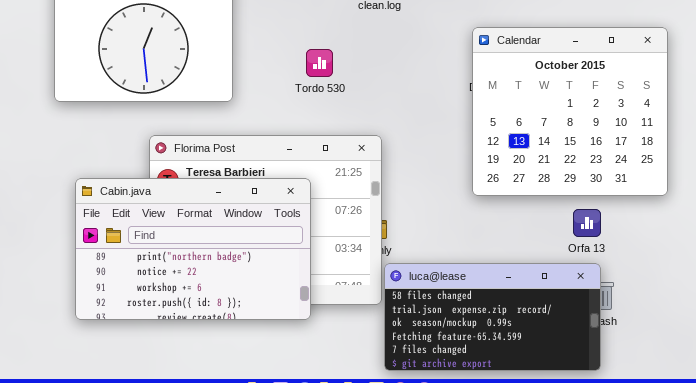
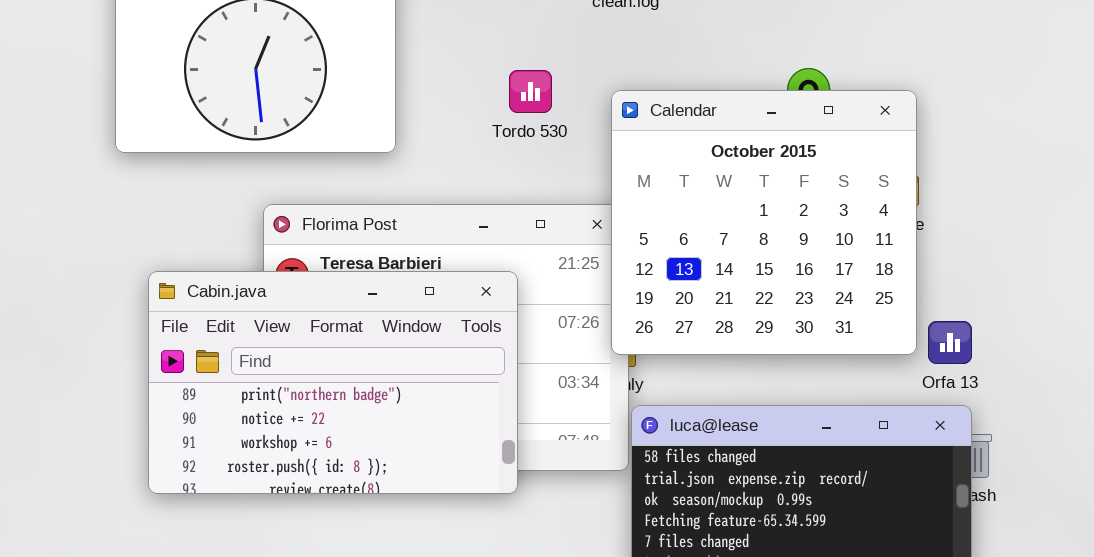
Calendar: [472,27,668,196] -> [611,90,917,355], moved

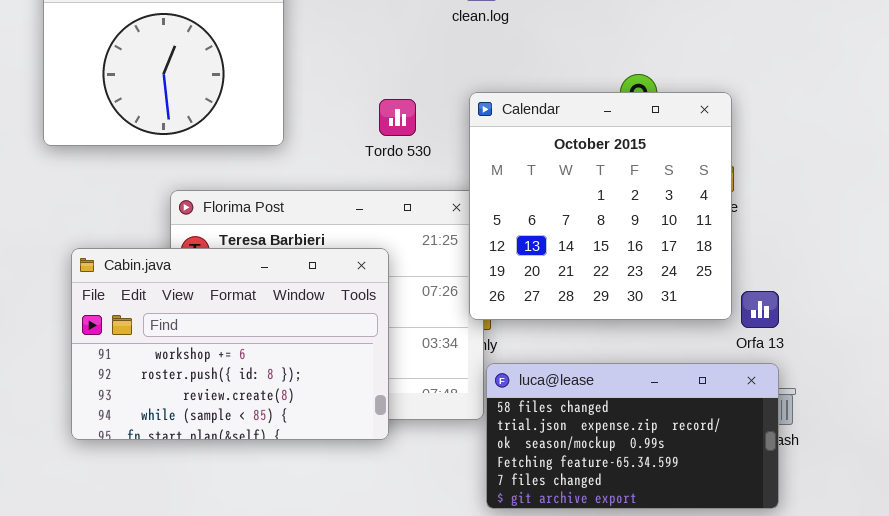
Tordo 530: [509,70,552,113] -> [379,99,416,136], moved
Cabin.java: [148,271,518,494] -> [71,248,389,440], scrolled down 2 rows

